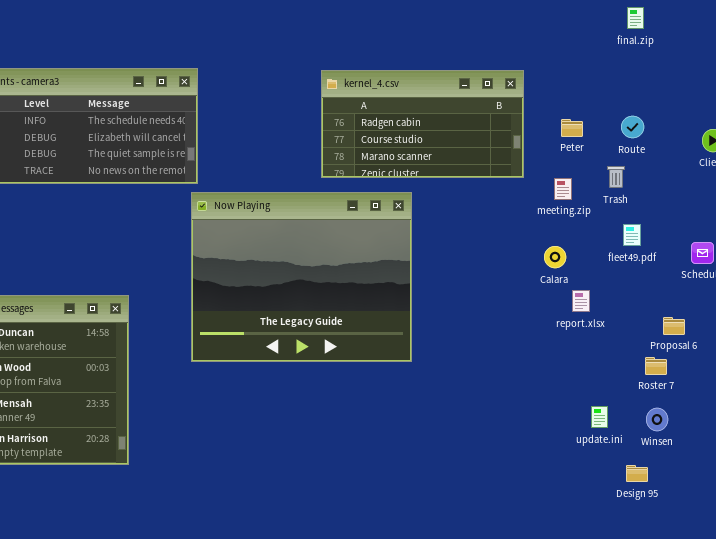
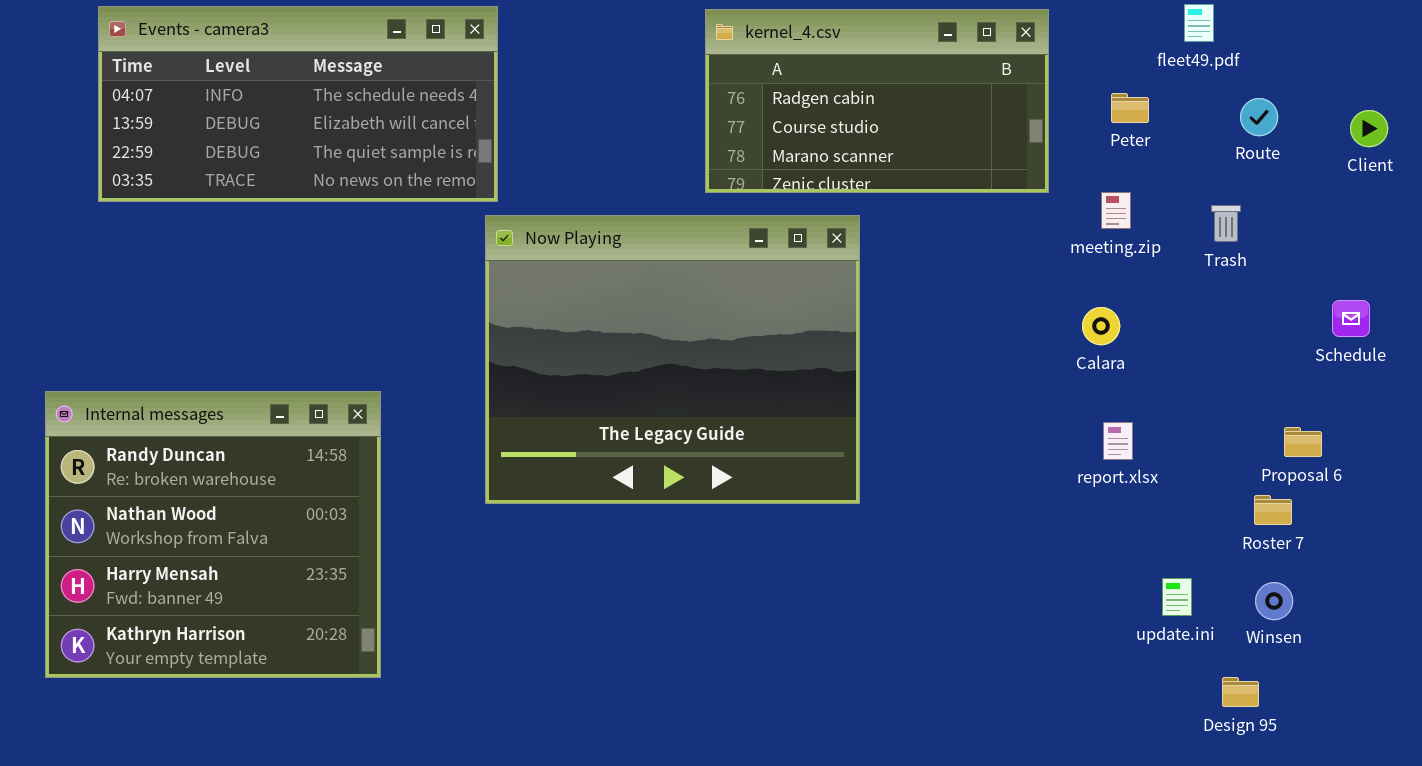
Route: [621,116,644,138] -> [1240,98,1278,136], moved
Trash: [607,166,625,188] -> [1211,205,1241,242], moved
fleet49.pdf: [623,224,641,246] -> [1184,4,1214,42], moved
report.xlsx: [572,290,590,312] -> [1103,422,1133,460], moved

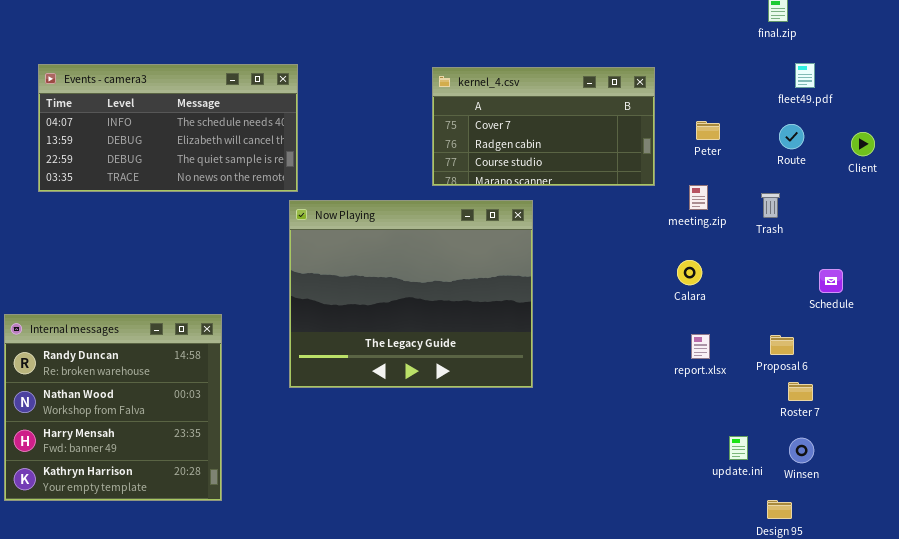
fleet49.pdf: [1184,4,1214,42] -> [795,63,815,88], moved
kernel_4.csv: [705,9,1049,193] -> [432,67,655,186], scrolled up 1 row
Schedule: [1332,300,1370,337] -> [819,269,843,293], moved
Proposal 6: [1284,427,1322,457] -> [770,335,794,355], moved

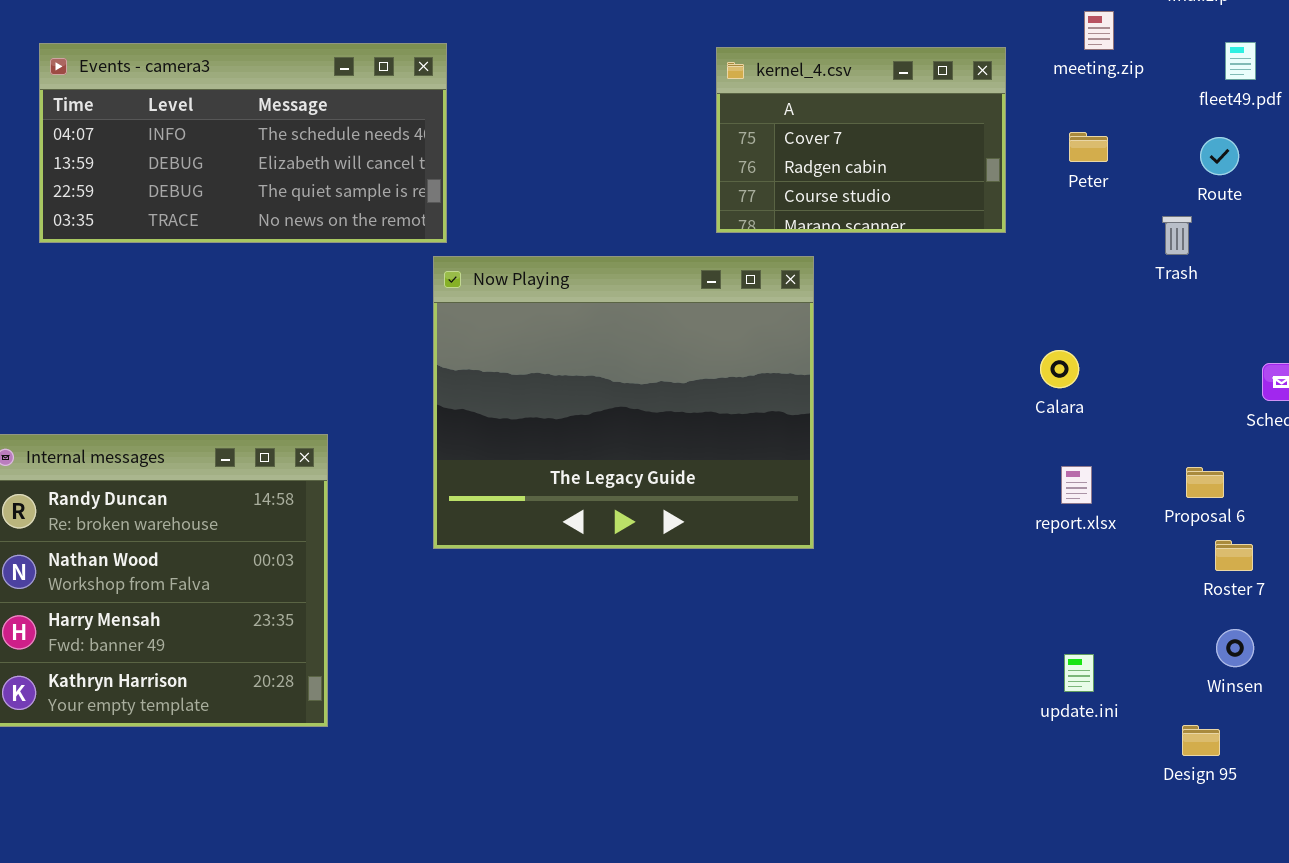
kernel_4.csv: [432,67,655,186] -> [716,47,1006,233], resized
meeting.zip: [689,185,708,210] -> [1084,11,1114,50], moved
Trash: [761,193,780,218] -> [1162,216,1192,255], moved
update.ini: [729,436,748,460] -> [1064,654,1094,692], moved

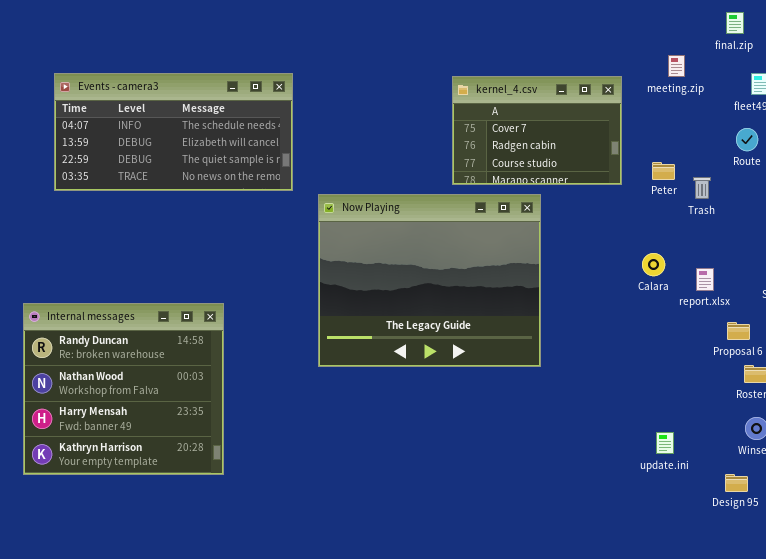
Peter: [1069,132,1108,162] -> [652,162,675,180], moved
Trash: [1162,216,1192,255] -> [693,177,711,199], moved
Now Playing: [433,256,814,549] -> [318,194,541,367], moved
report.xlsx: [1061,466,1092,504] -> [696,268,714,291], moved

